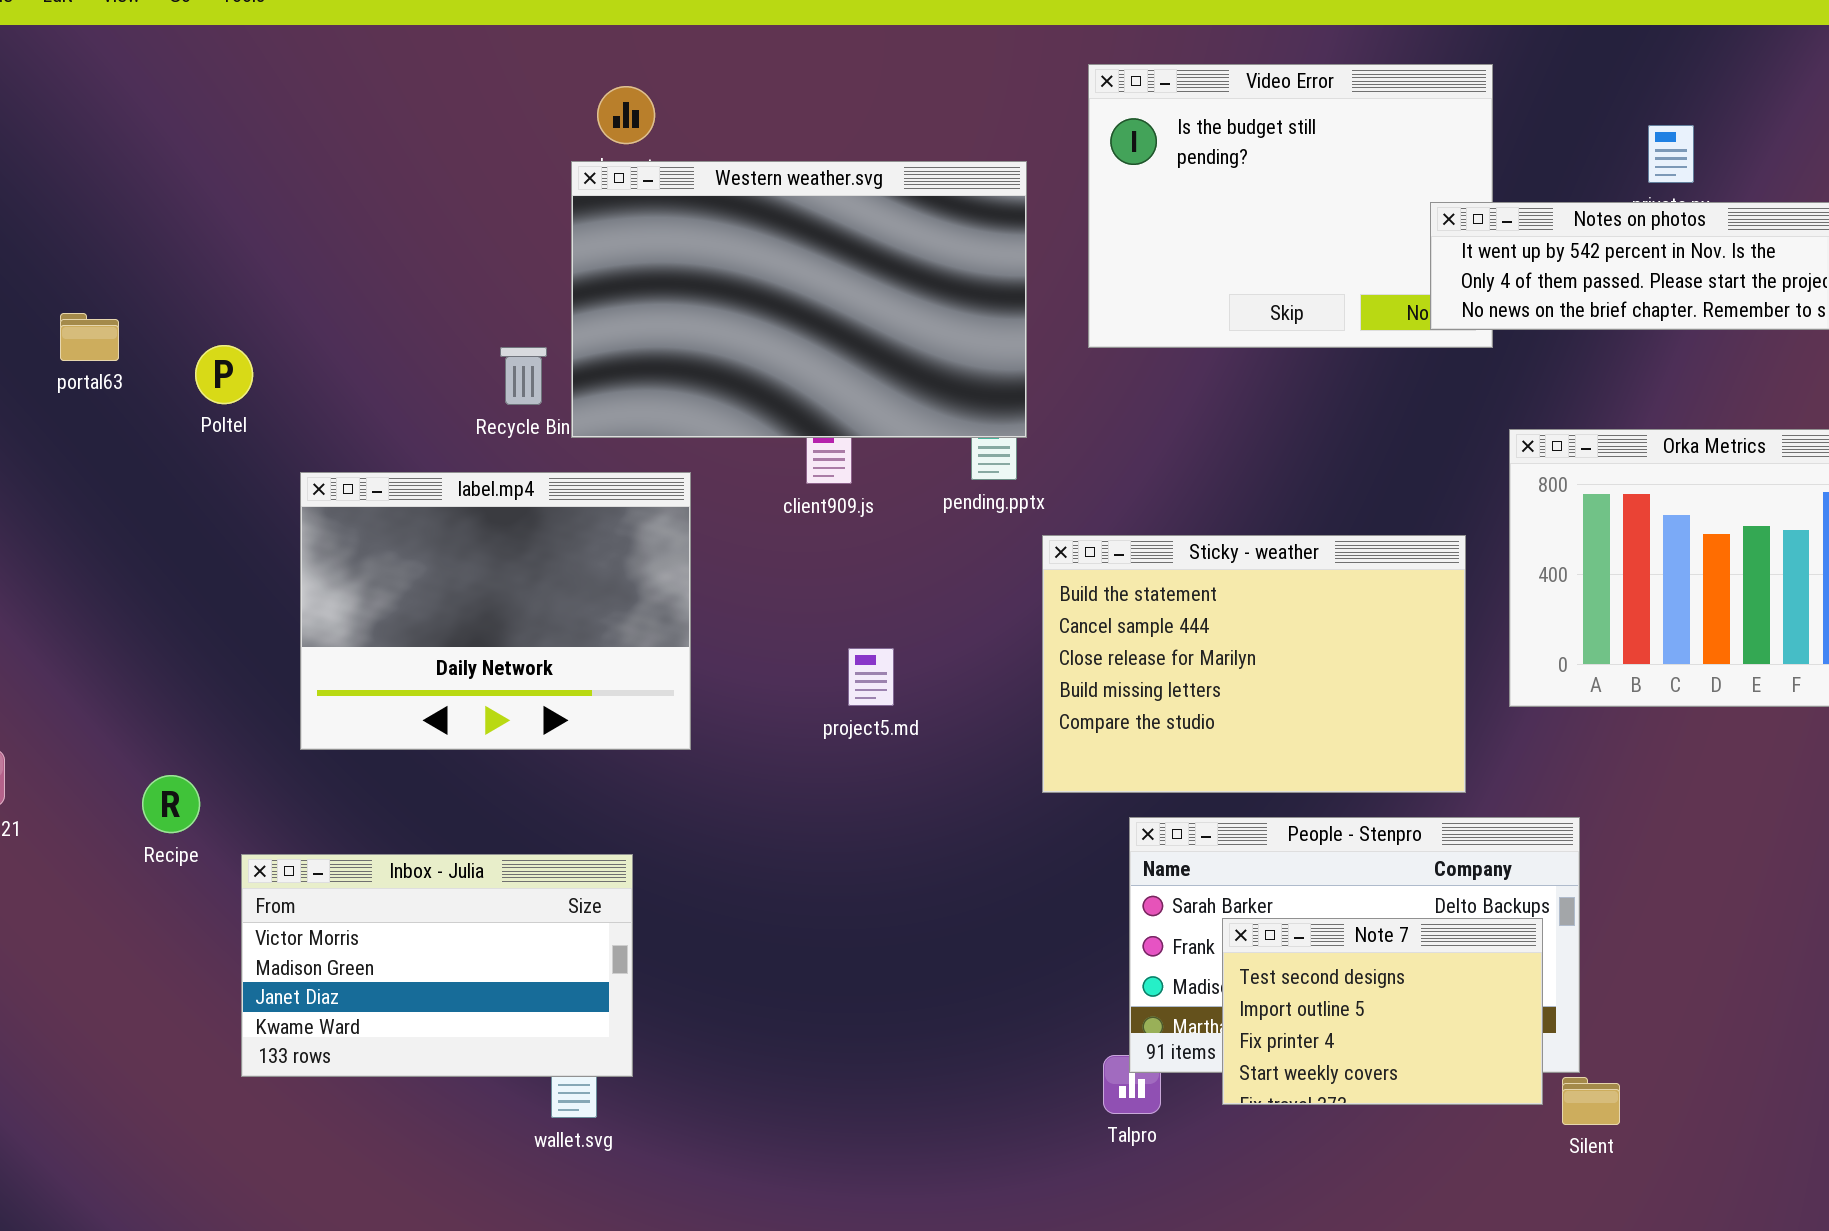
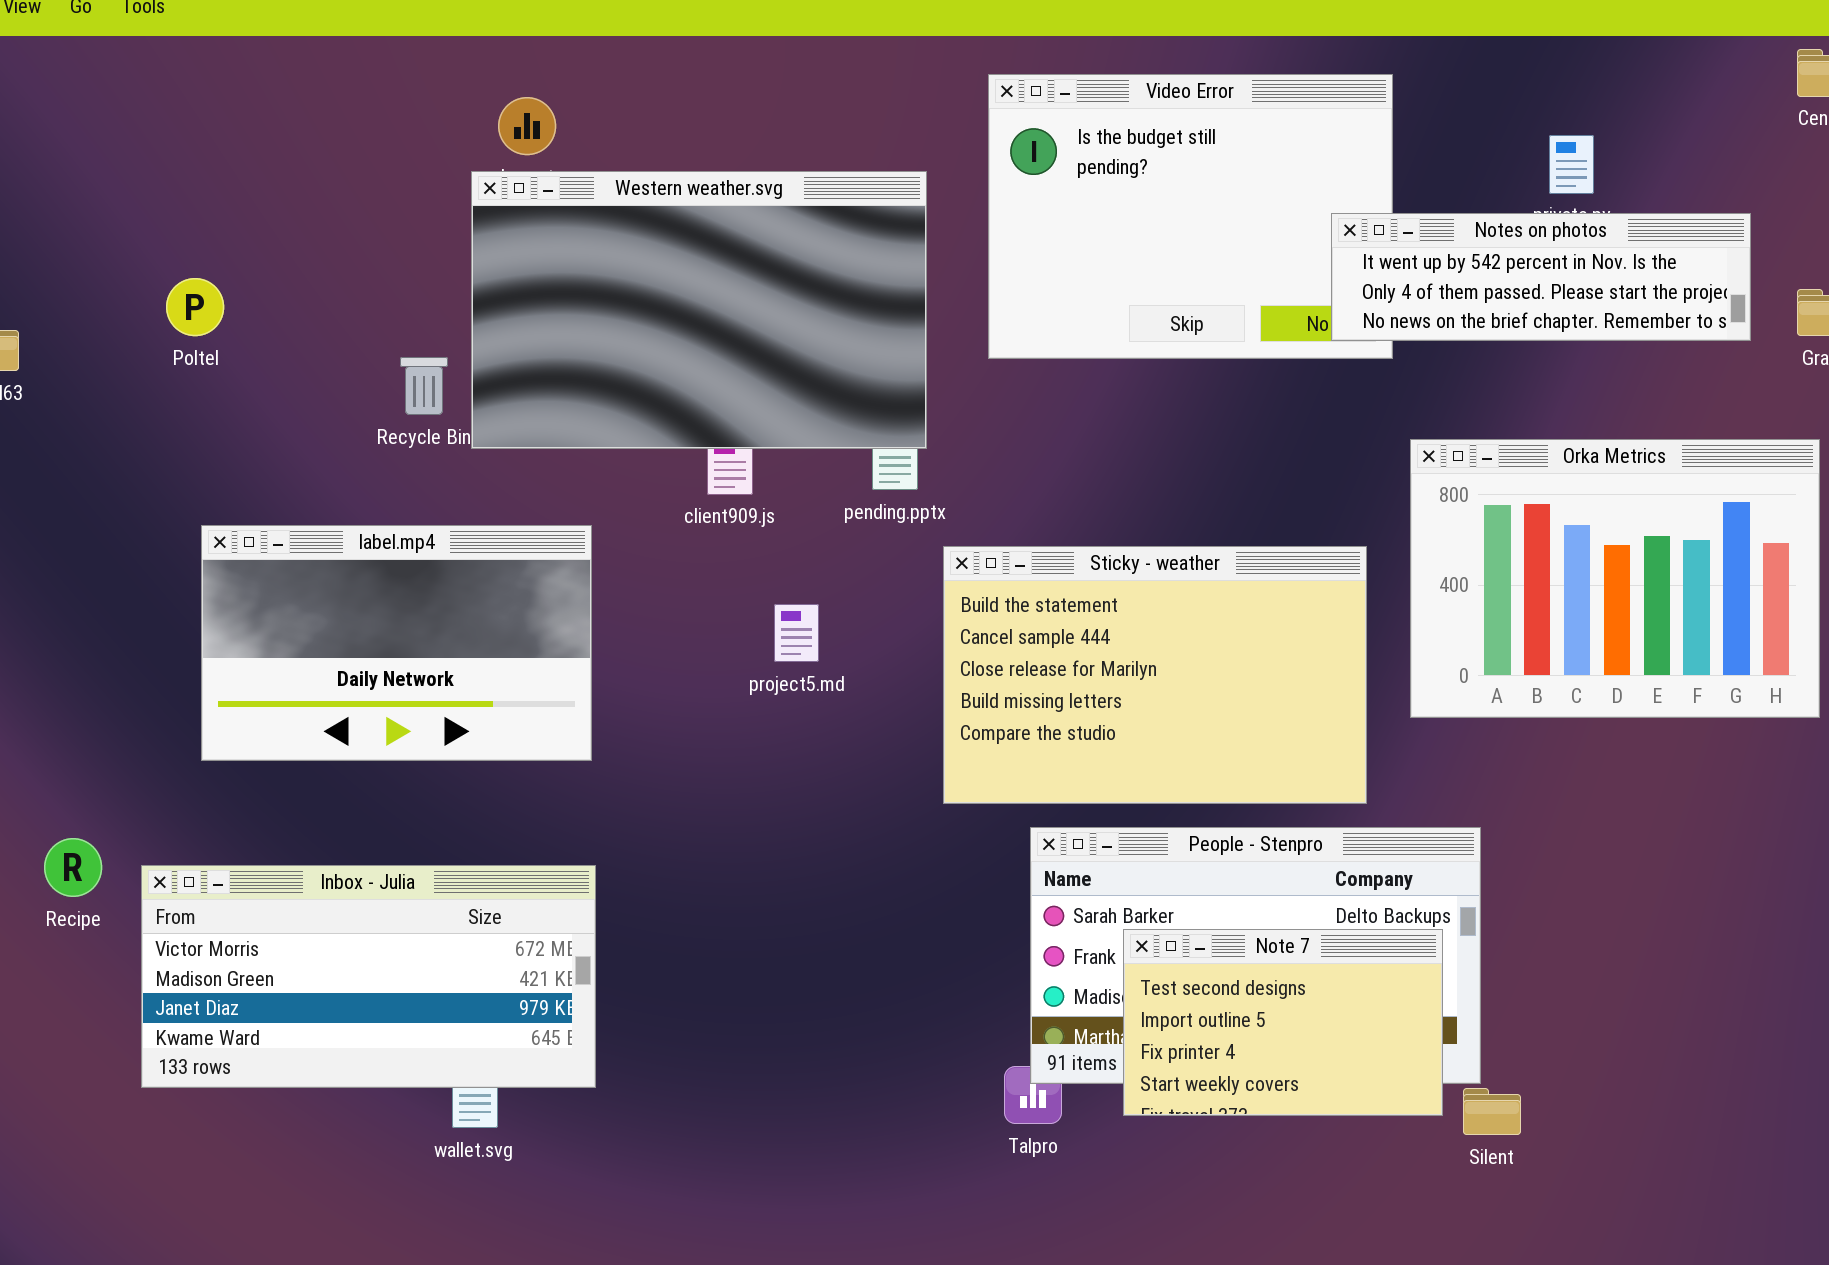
Poltel: [195,345,253,404] -> [166,278,224,336], moved
label.mp4: [300,472,691,750] -> [201,525,592,761], resized
project5.md: [848,648,894,706] -> [774,604,819,662], moved
Recipe: [142,775,200,833] -> [44,838,102,897], moved
Inbox - Julia: [241,854,633,1077] -> [141,865,596,1088], resized

